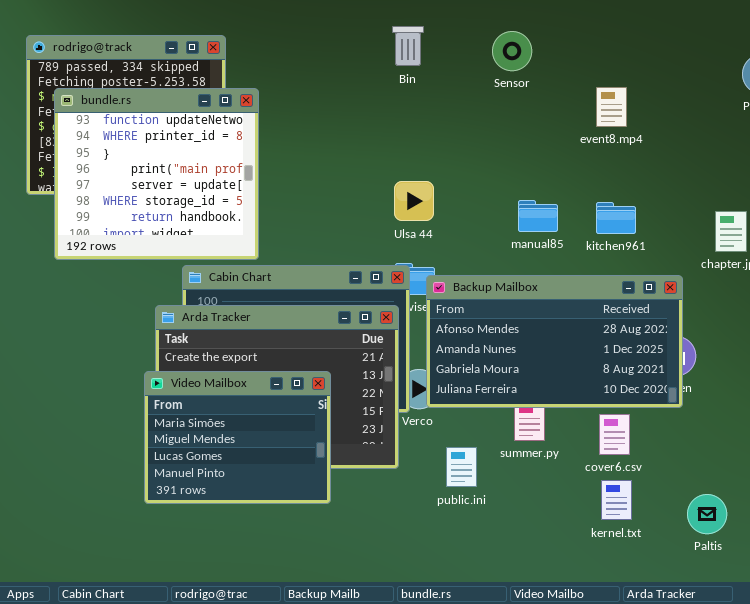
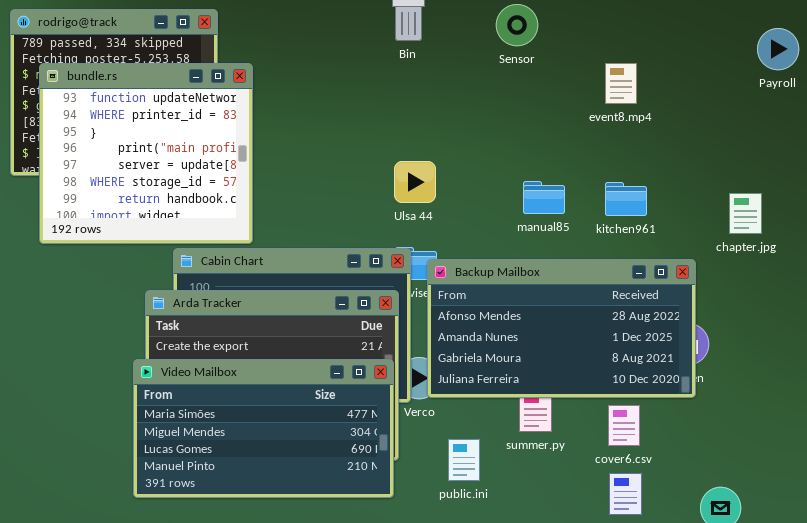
Video Mailbox: [144,371,331,504] -> [133,359,394,498], resized

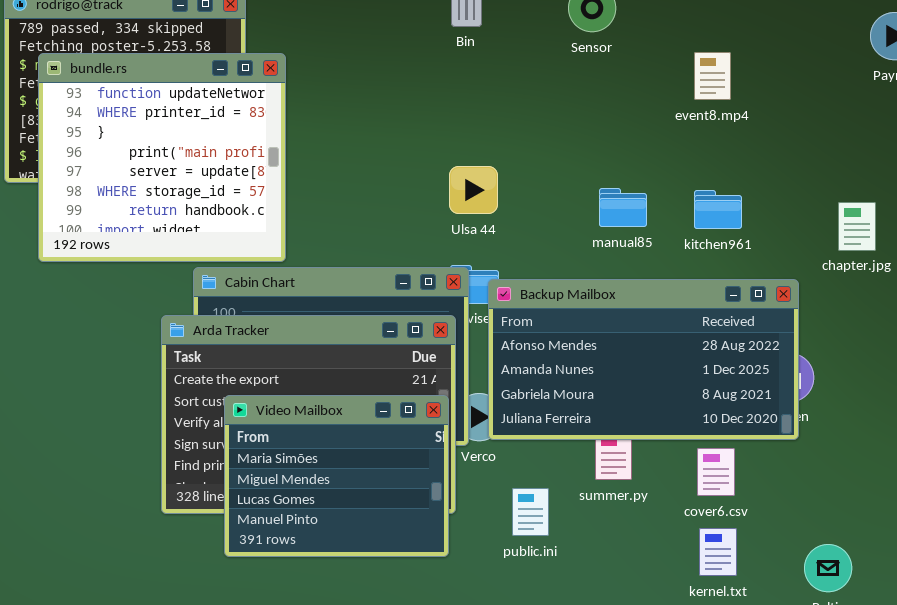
Video Mailbox: [133,359,394,498] -> [224,395,449,557], resized

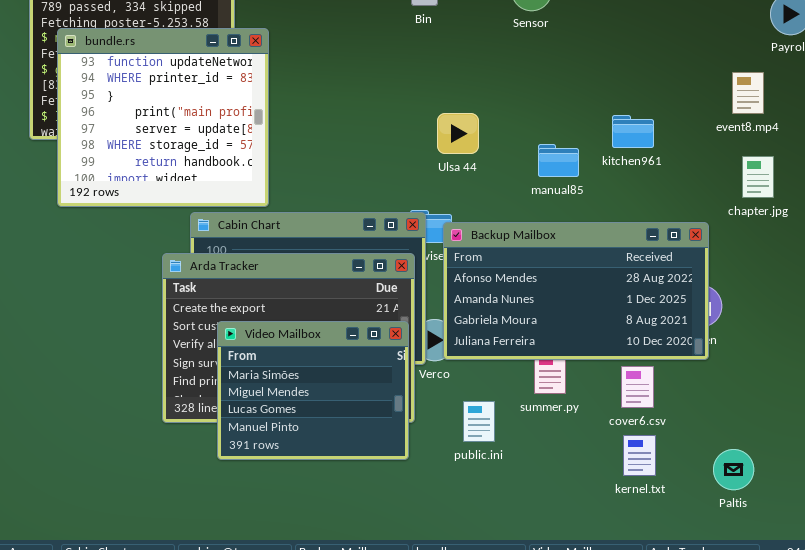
event8.mp4: [694,52,731,100] -> [732,72,764,114], moved
Ulsa 44: [449,166,498,214] -> [437,113,479,154], moved
kitchen961: [694,190,742,229] -> [612,115,654,148], moved

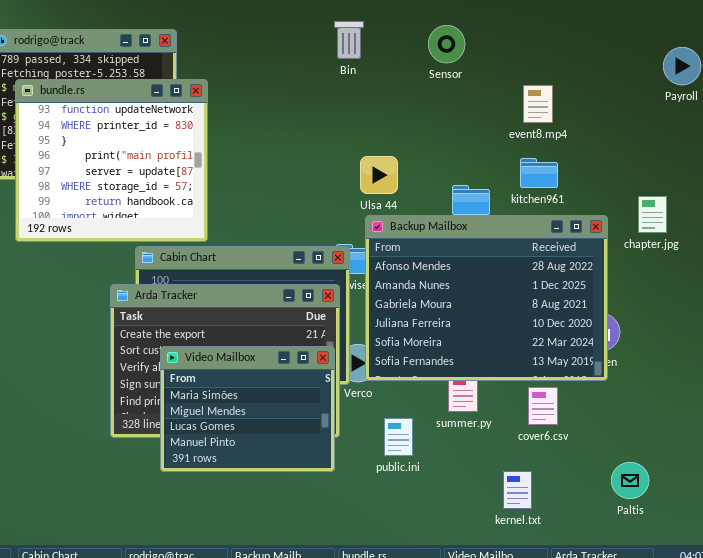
event8.mp4: [732,72,764,114] -> [523,85,553,123], moved
Backup Mailbox: [443,222,709,360] -> [365,215,608,381], resized
kernel.txt: [623,435,656,476] -> [503,471,532,509], moved

